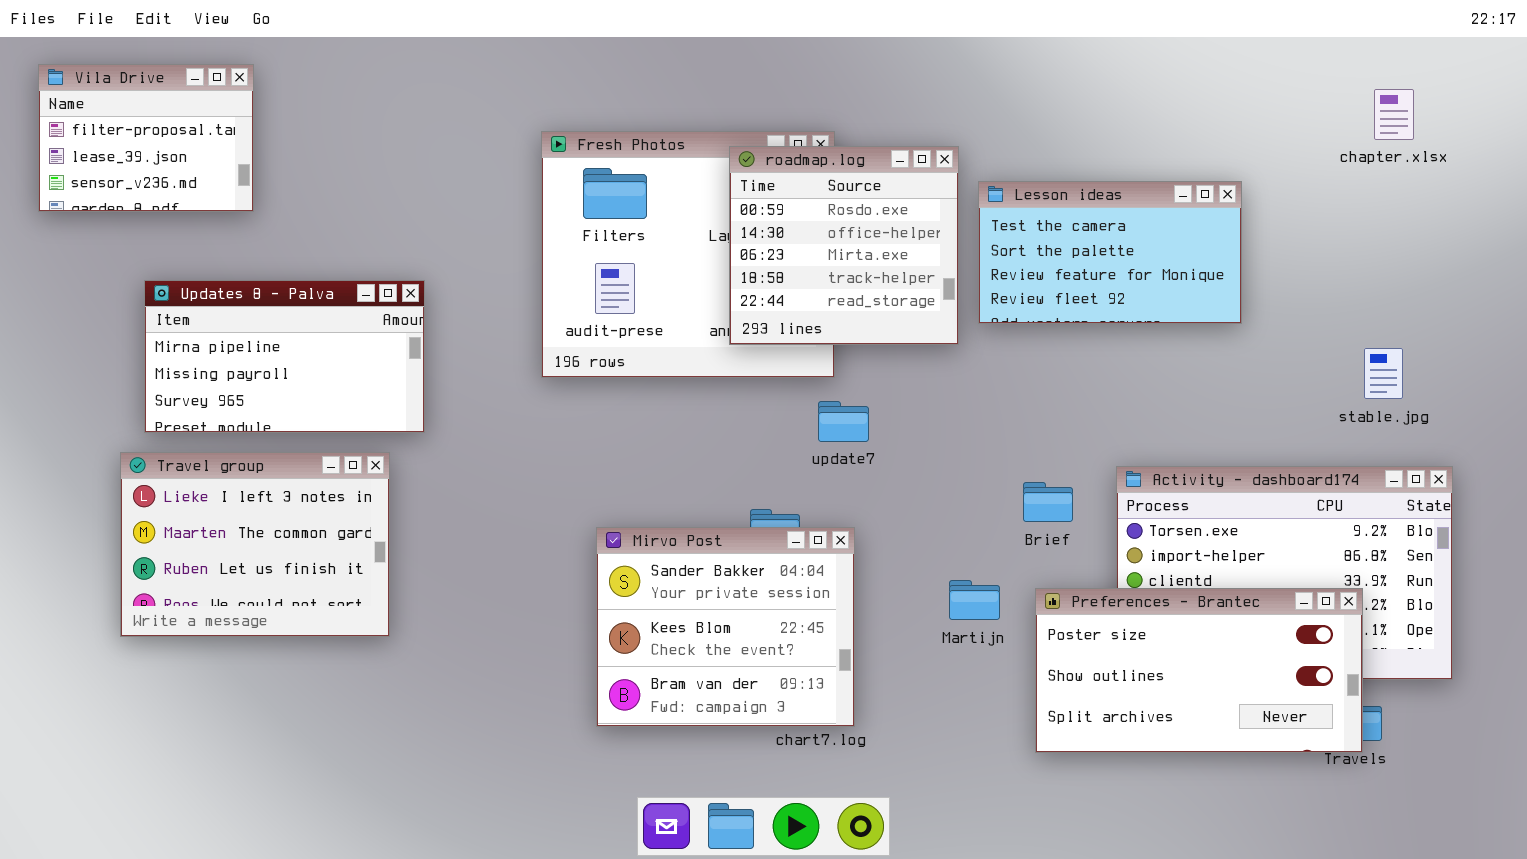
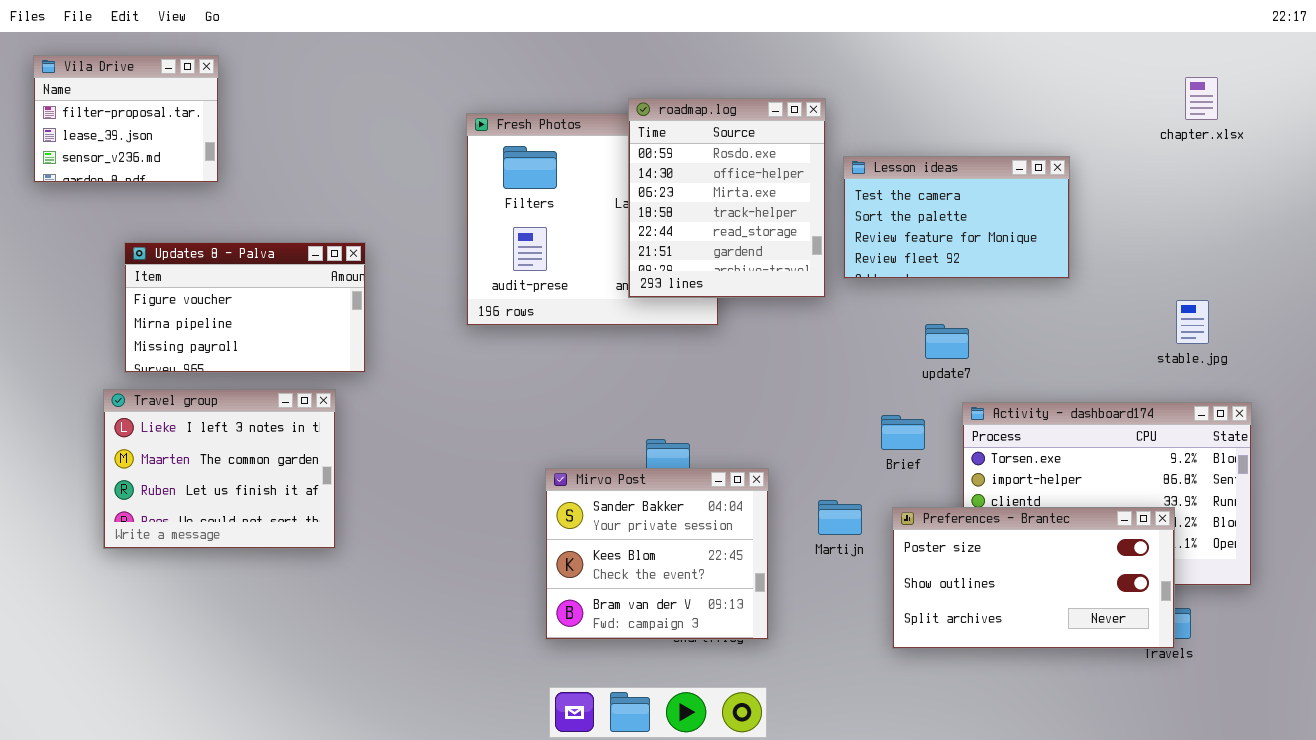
roadmap.log: [729,146,959,345] -> [628,98,826,298], resized
Updates 8 - Palva: [144,280,425,433] -> [124,242,366,373], scrolled up 1 row
update7: [818,401,869,442] -> [925,324,969,359], moved
Mirvo Post: [596,527,855,727] -> [545,468,769,640], moved

